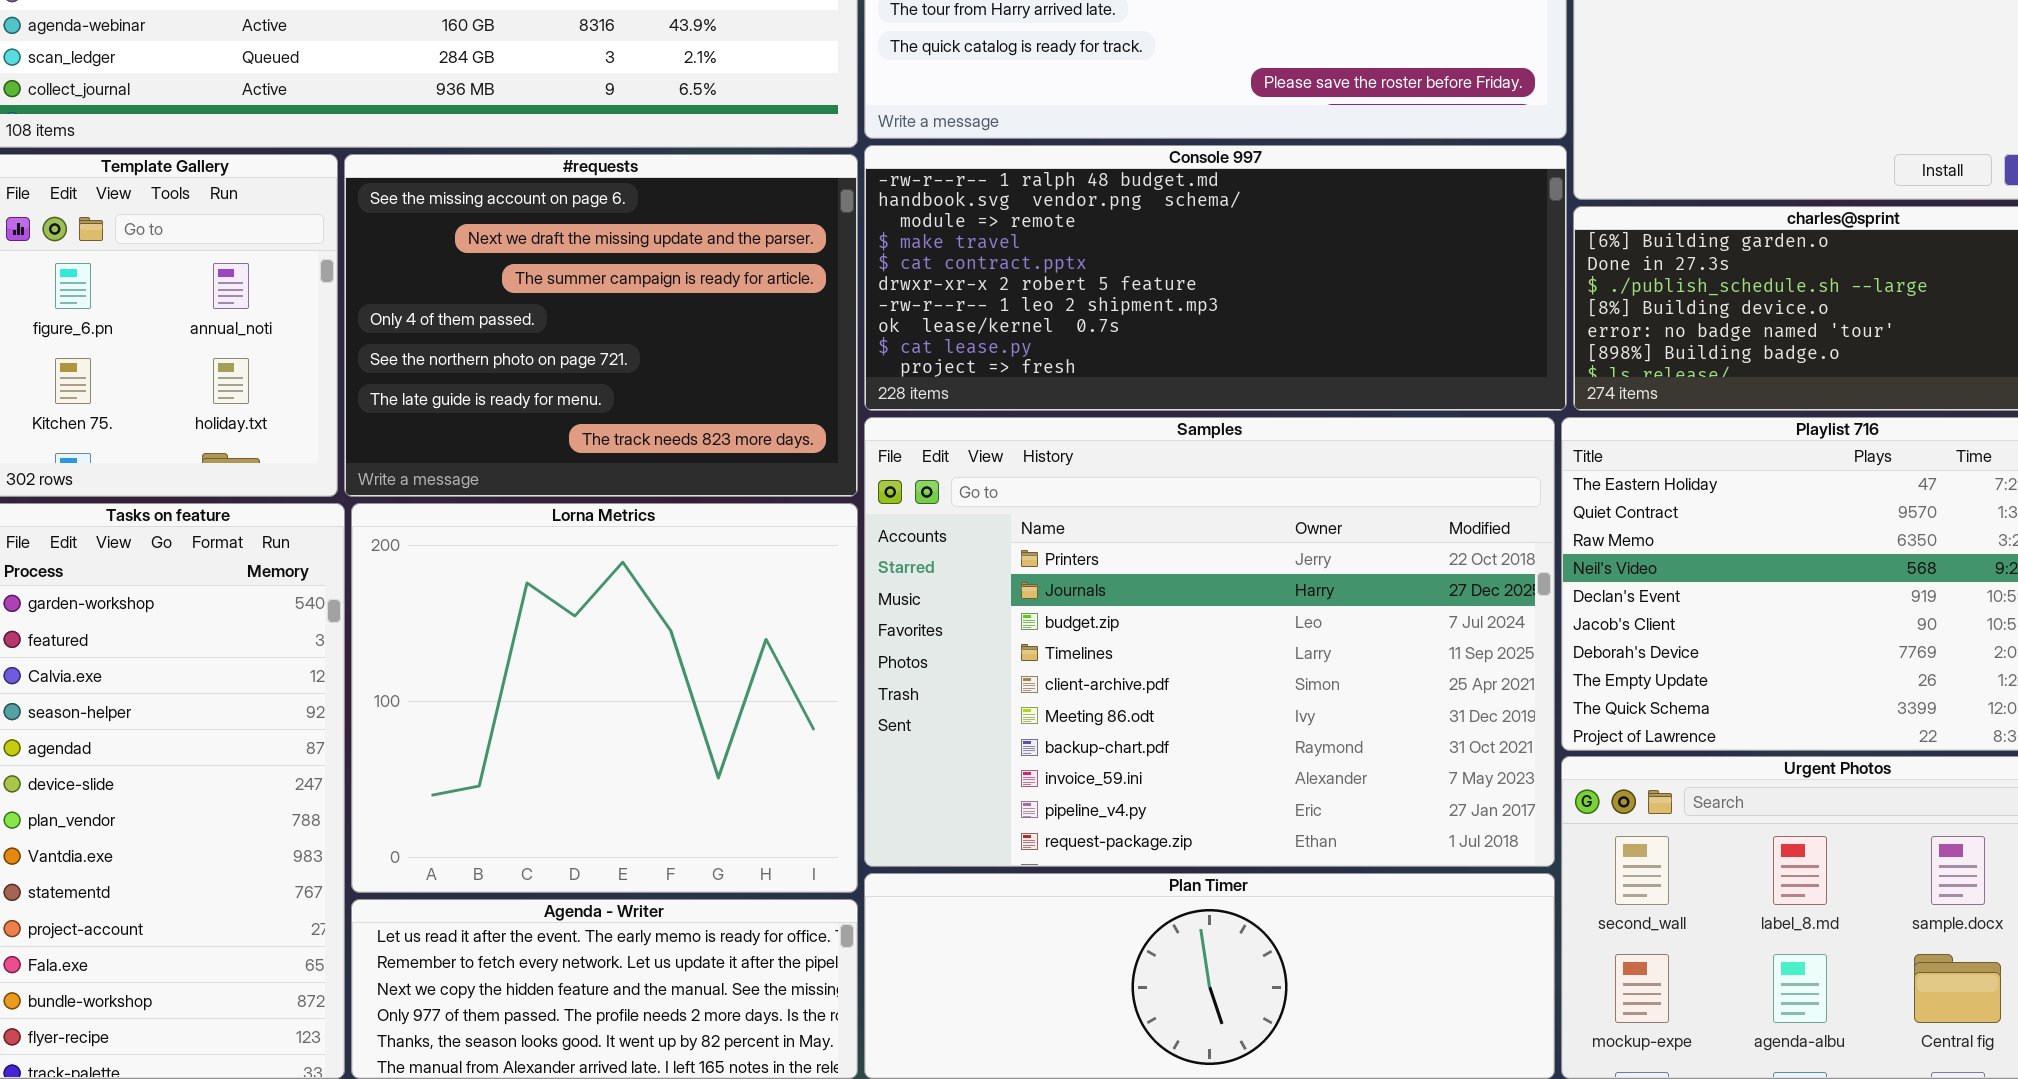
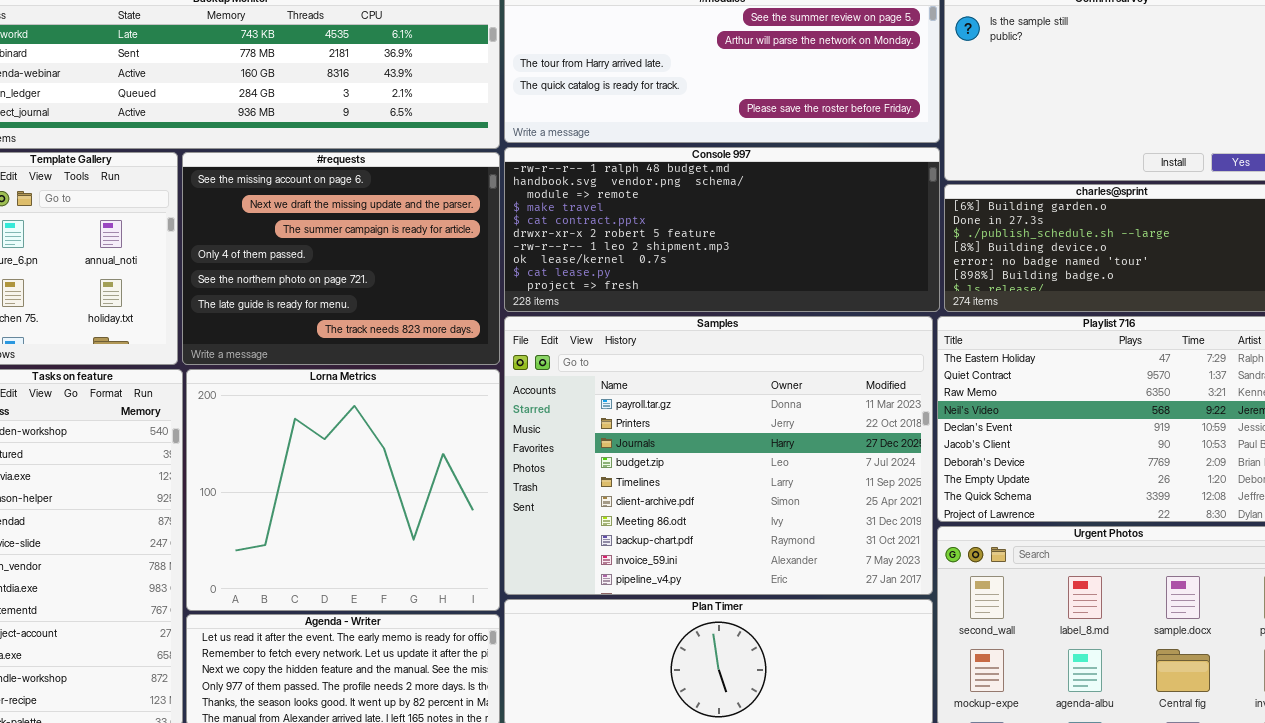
Samples: [864,417,1555,867] -> [504,316,933,595], scrolled up 1 row

